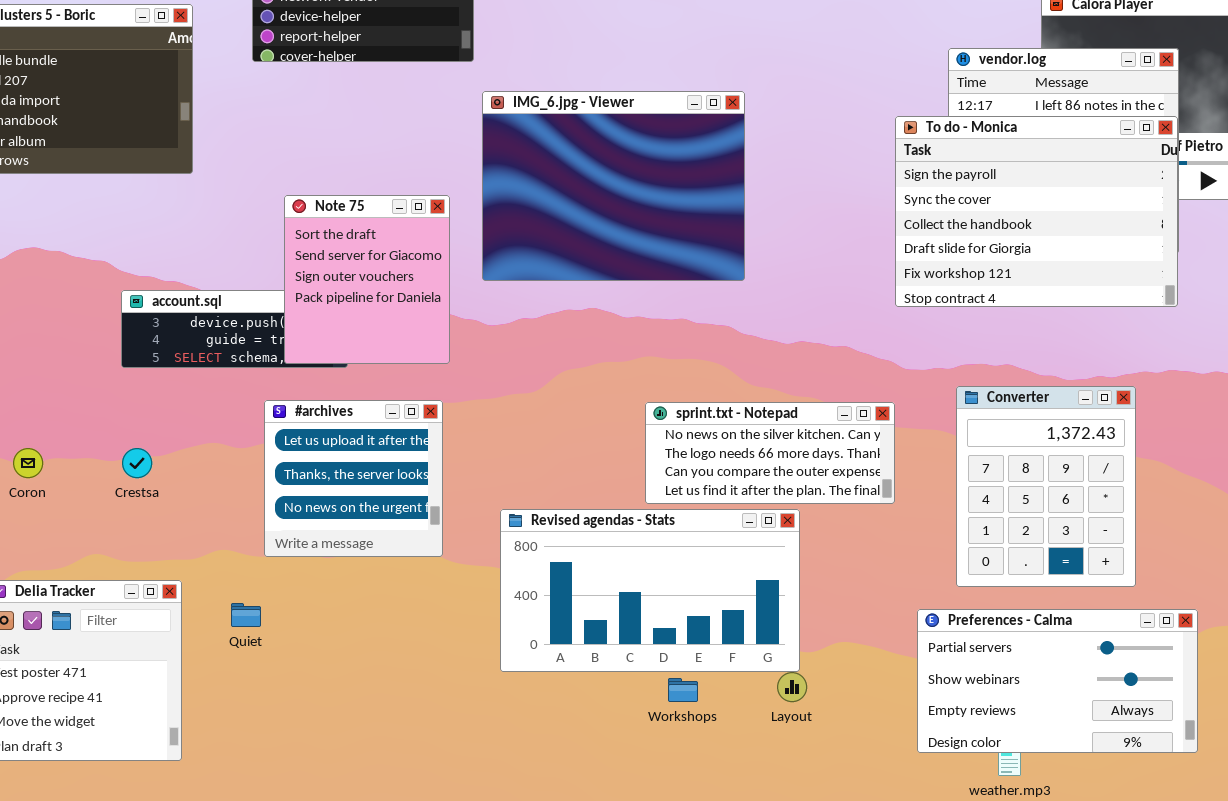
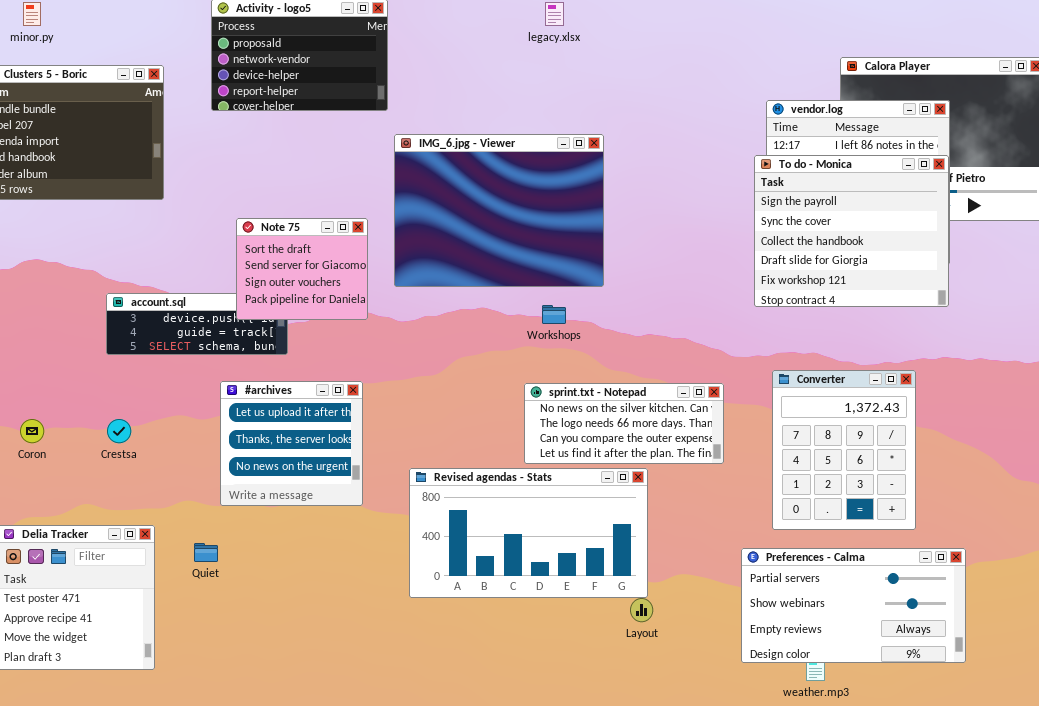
To do - Monica: [895,116,1178,307] -> [754,155,949,307], resized
Note 75: [284,195,450,364] -> [236,218,368,320], resized
Workshops: [668,678,698,702] -> [542,305,566,324], moved

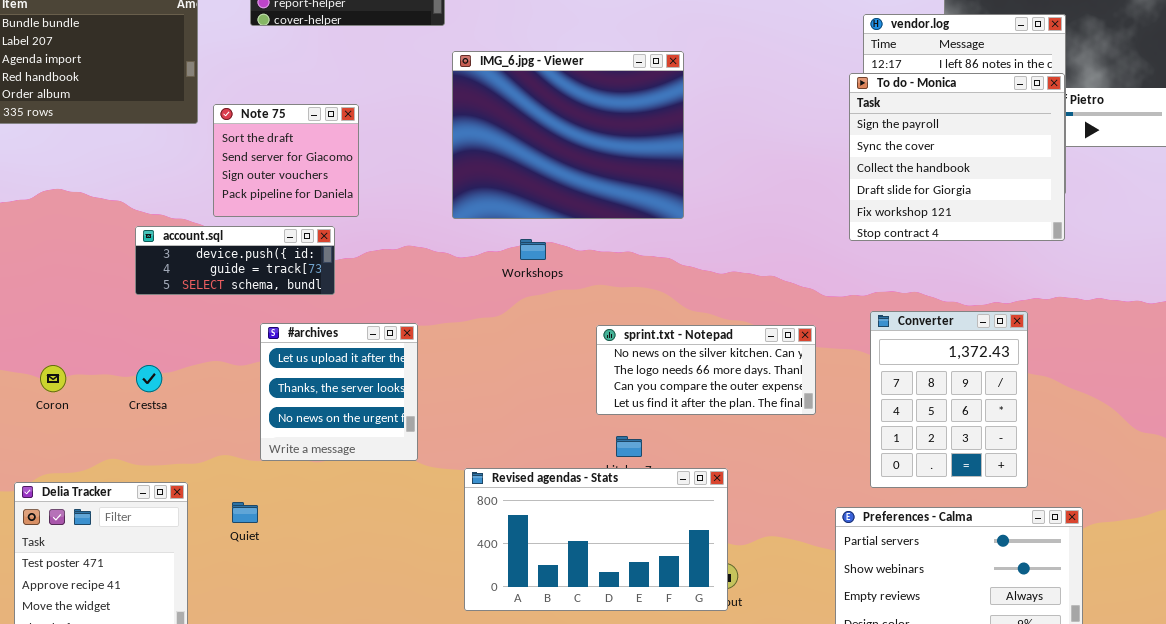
Note 75: [236,218,368,320] -> [213,104,359,217], moved
Workshops: [542,305,566,324] -> [520,239,546,260], moved
Revised agendas - Stats: [409,468,648,598] -> [464,468,728,611], moved

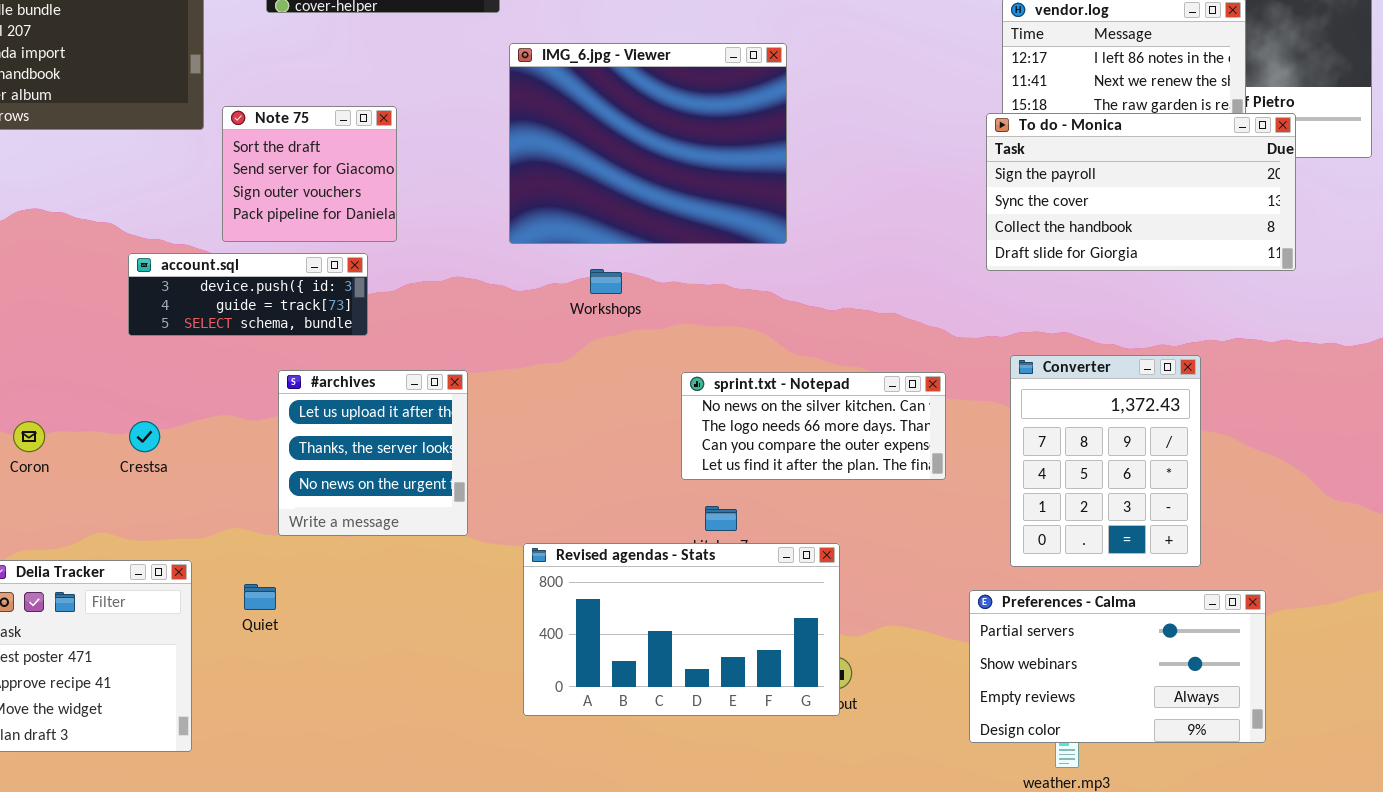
To do - Monica: [849,73,1065,241] -> [986,113,1296,271], resized

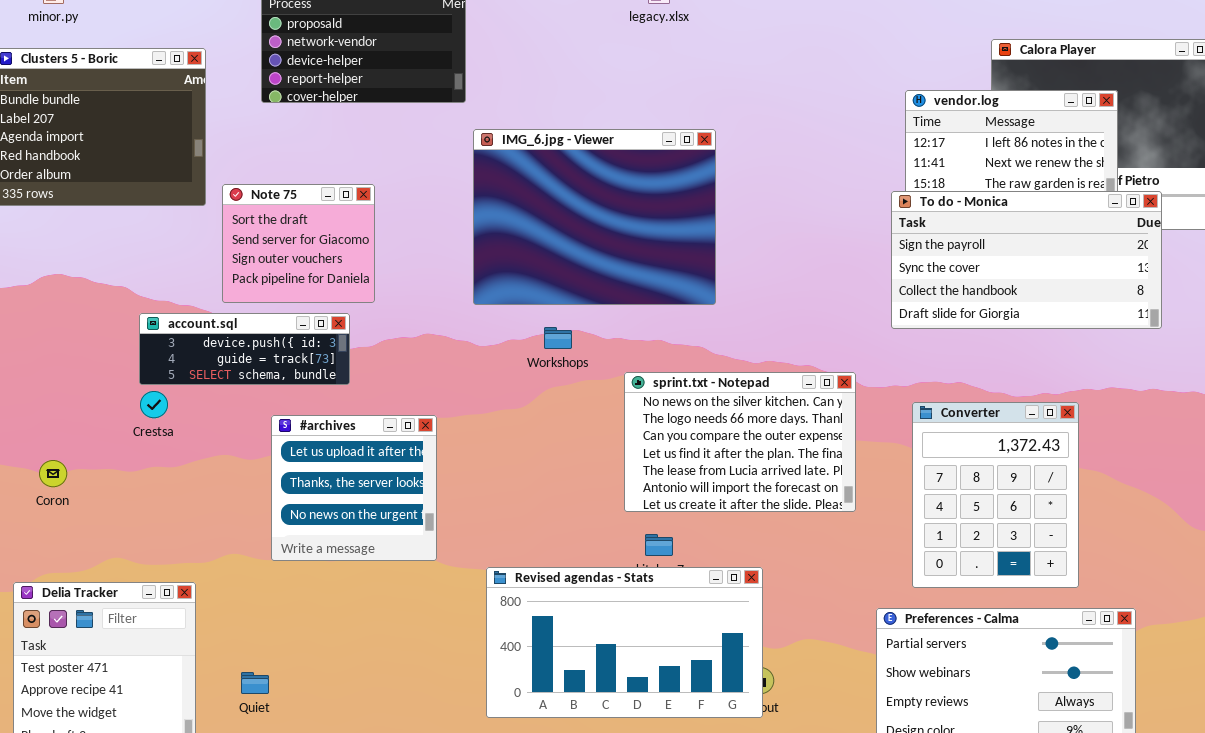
sprint.txt - Notepad: [681,372,946,480] -> [624,372,856,512], resized
Crestsa: [129,421,160,452] -> [140,391,168,418], moved
Quiet: [244,584,276,610] -> [241,672,269,694], moved

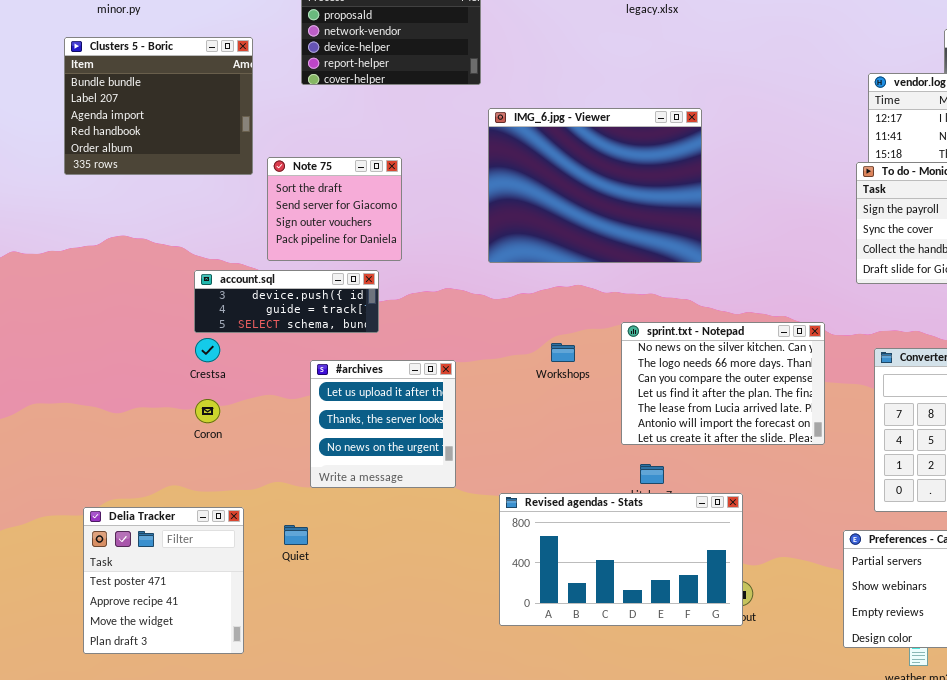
Workshops: [544,327,572,349] -> [551,343,575,362], moved
Coron: [39,460,67,487] -> [195,399,220,423], moved
Quiet: [241,672,269,694] -> [284,525,308,545], moved

